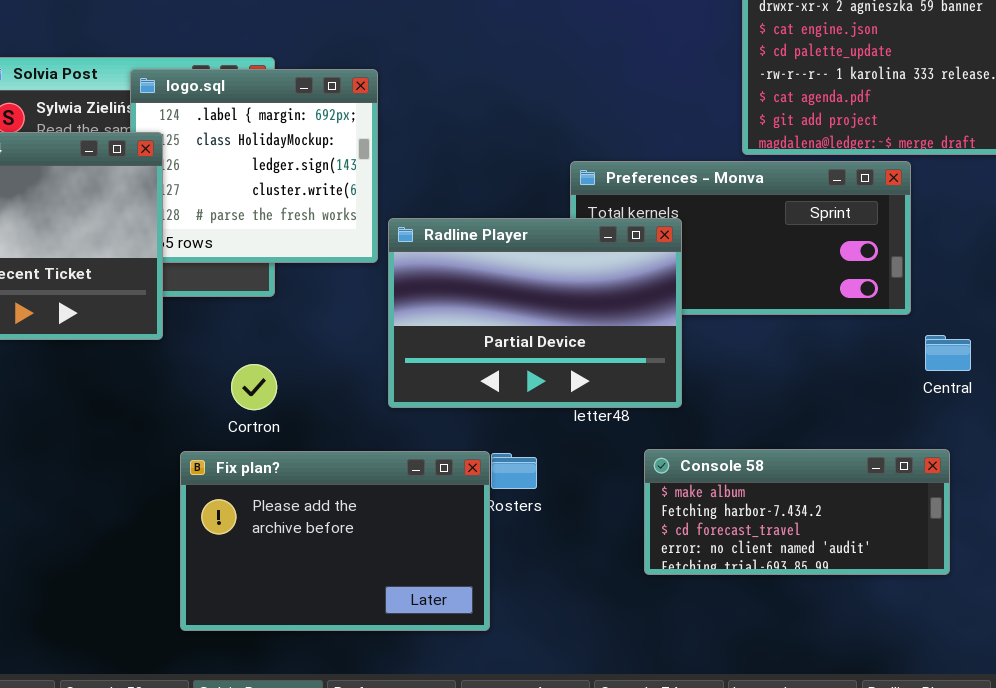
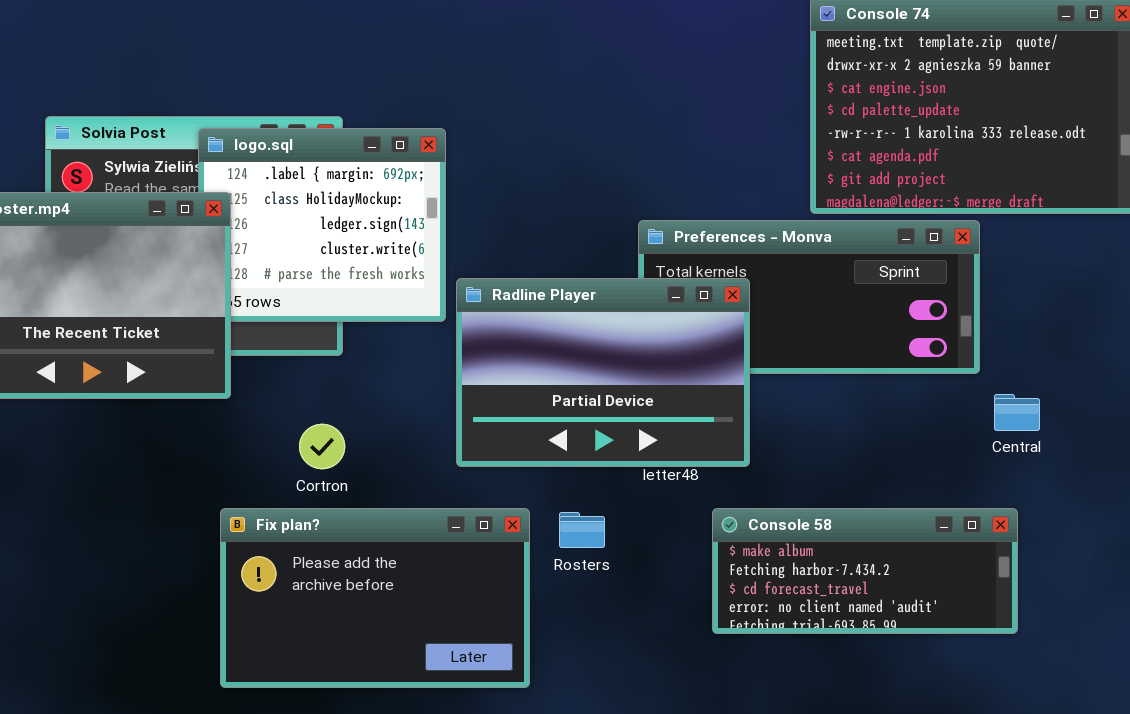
Fix plan?: [180,451,490,631] -> [220,508,530,688], moved

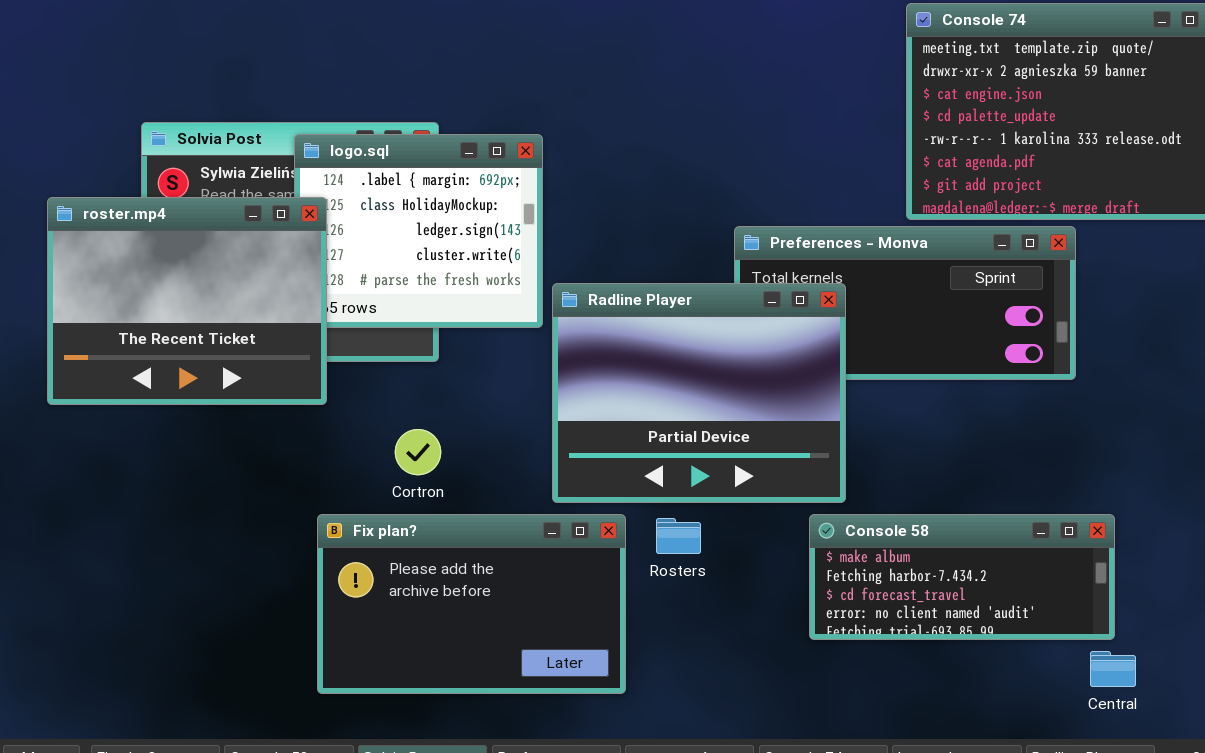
Radline Player: [456,278,750,467] -> [552,283,846,503], resized
Central: [994,394,1040,431] -> [1090,651,1136,687], moved

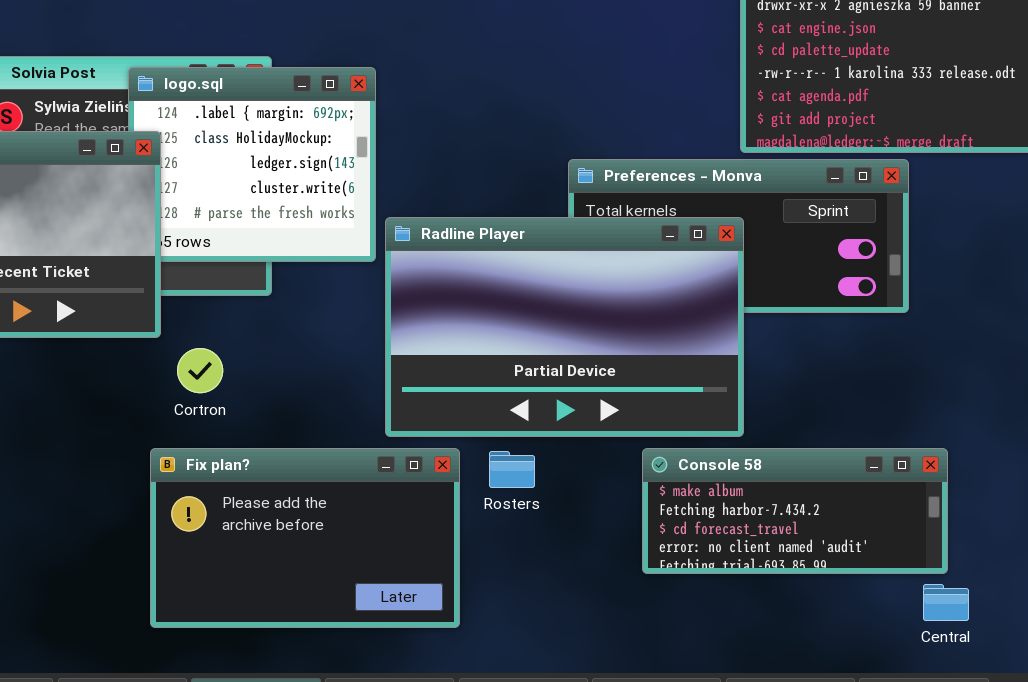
Radline Player: [552,283,846,503] -> [385,217,744,437], resized
Cortron: [395,429,441,475] -> [177,348,223,393], moved

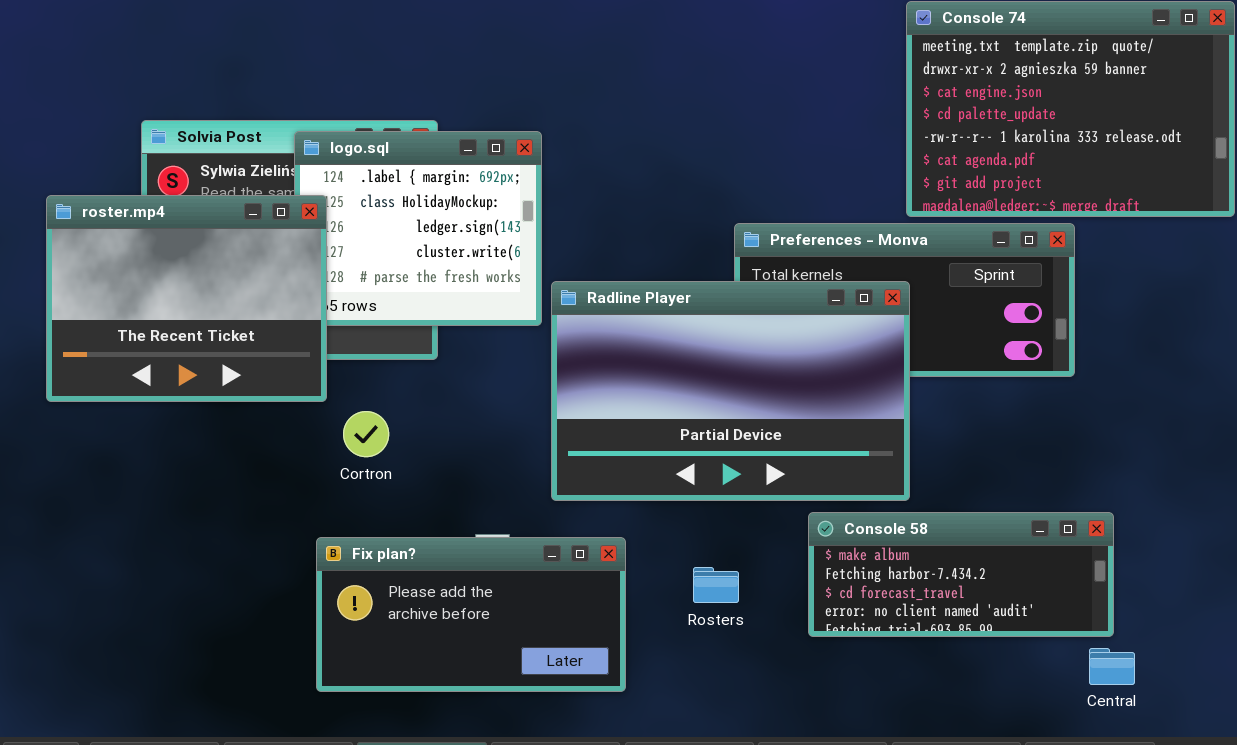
Fix plan?: [150,448,460,628] -> [316,537,626,692], resized
Rosters: [489,451,535,488] -> [693,567,739,603], moved

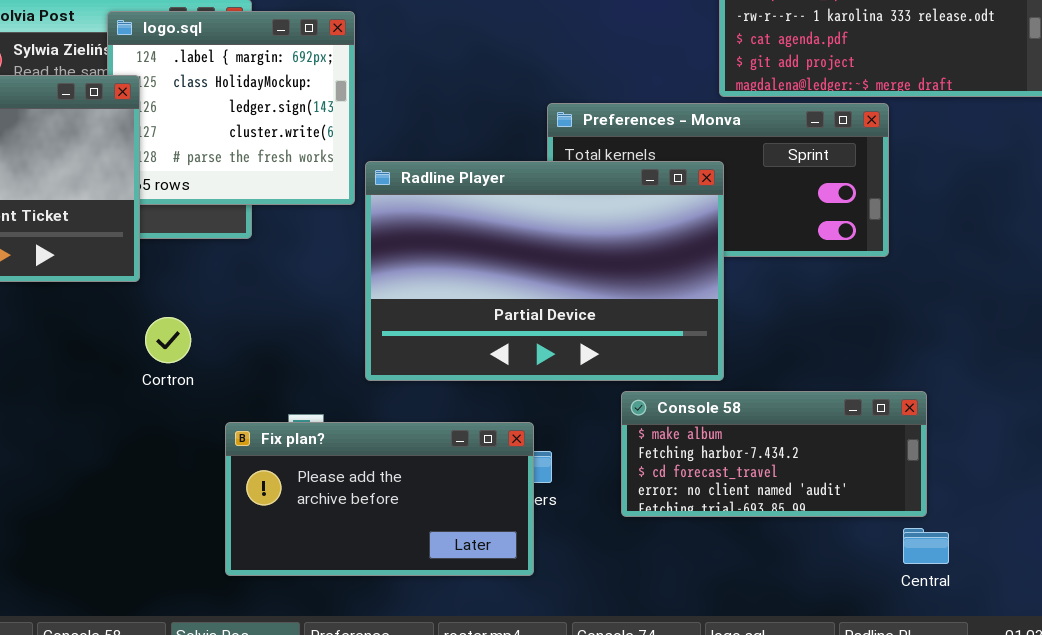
Cortron: [343,411,389,457] -> [145,317,191,363], moved
Fix plan?: [316,537,626,692] -> [225,422,534,576], moved

